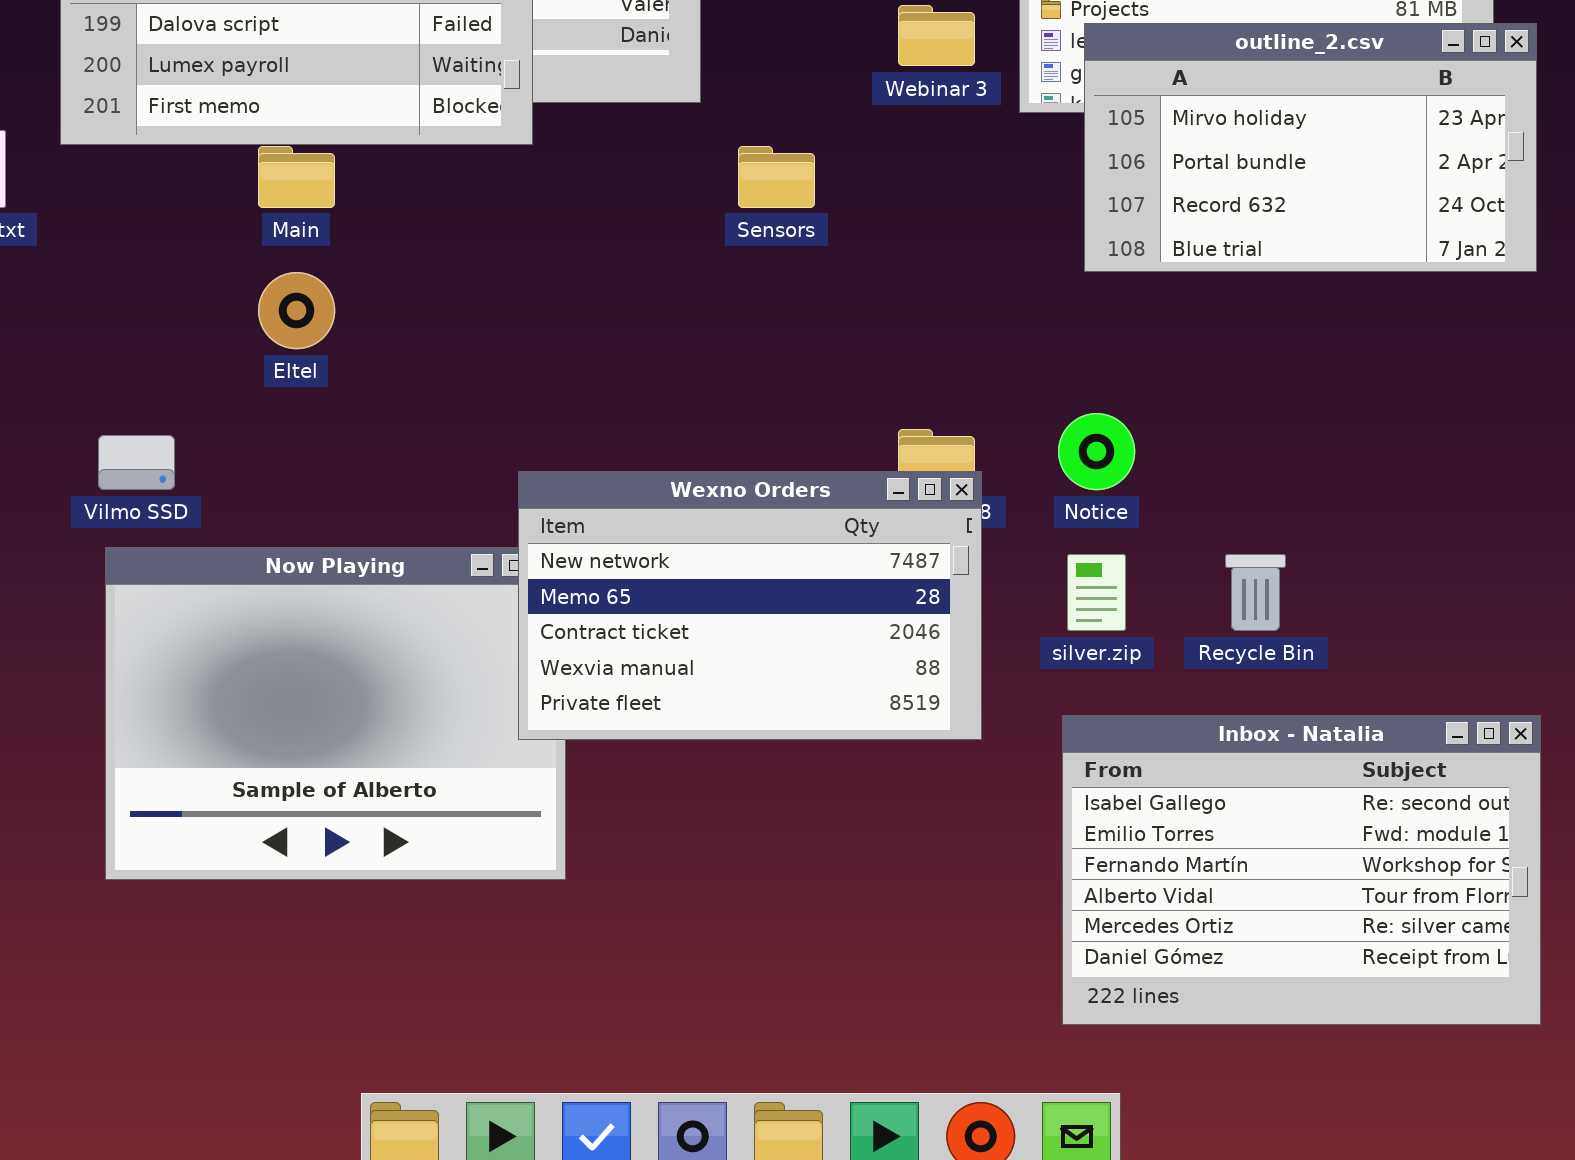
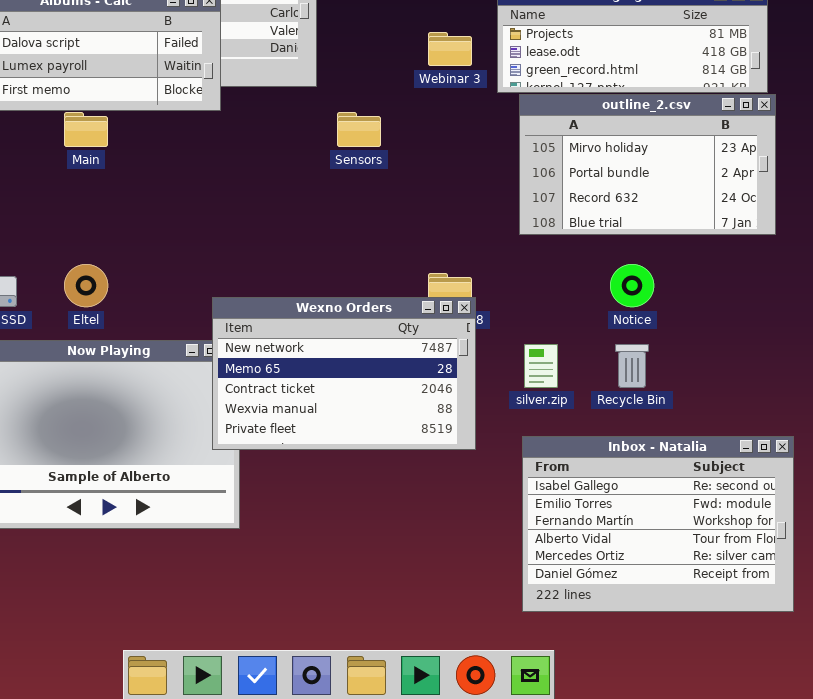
outline_2.csv: [1084,23,1537,272] -> [519,94,776,235], moved
Eltel: [258,272,335,349] -> [64,264,108,307], moved
Notice: [1058,413,1135,490] -> [610,264,654,307], moved

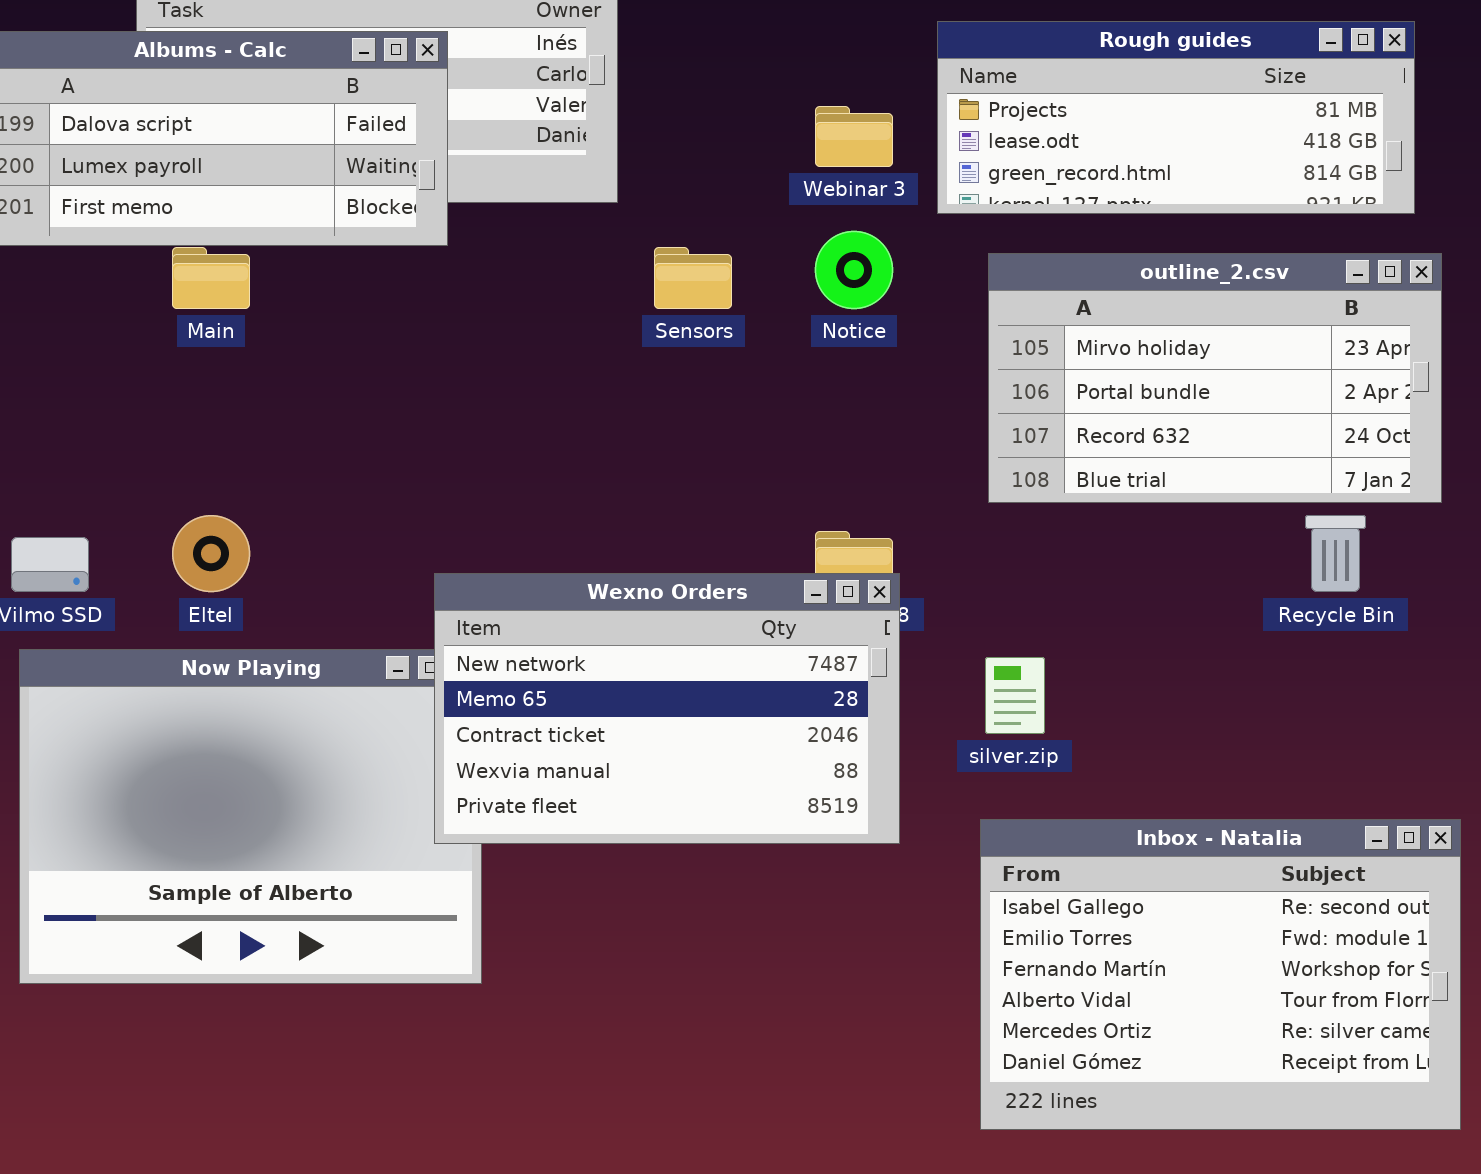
outline_2.csv: [519,94,776,235] -> [988,253,1442,503], moved
Notice: [610,264,654,307] -> [815,231,893,309], moved
Recycle Bin: [615,344,649,388] -> [1305,515,1366,592], moved

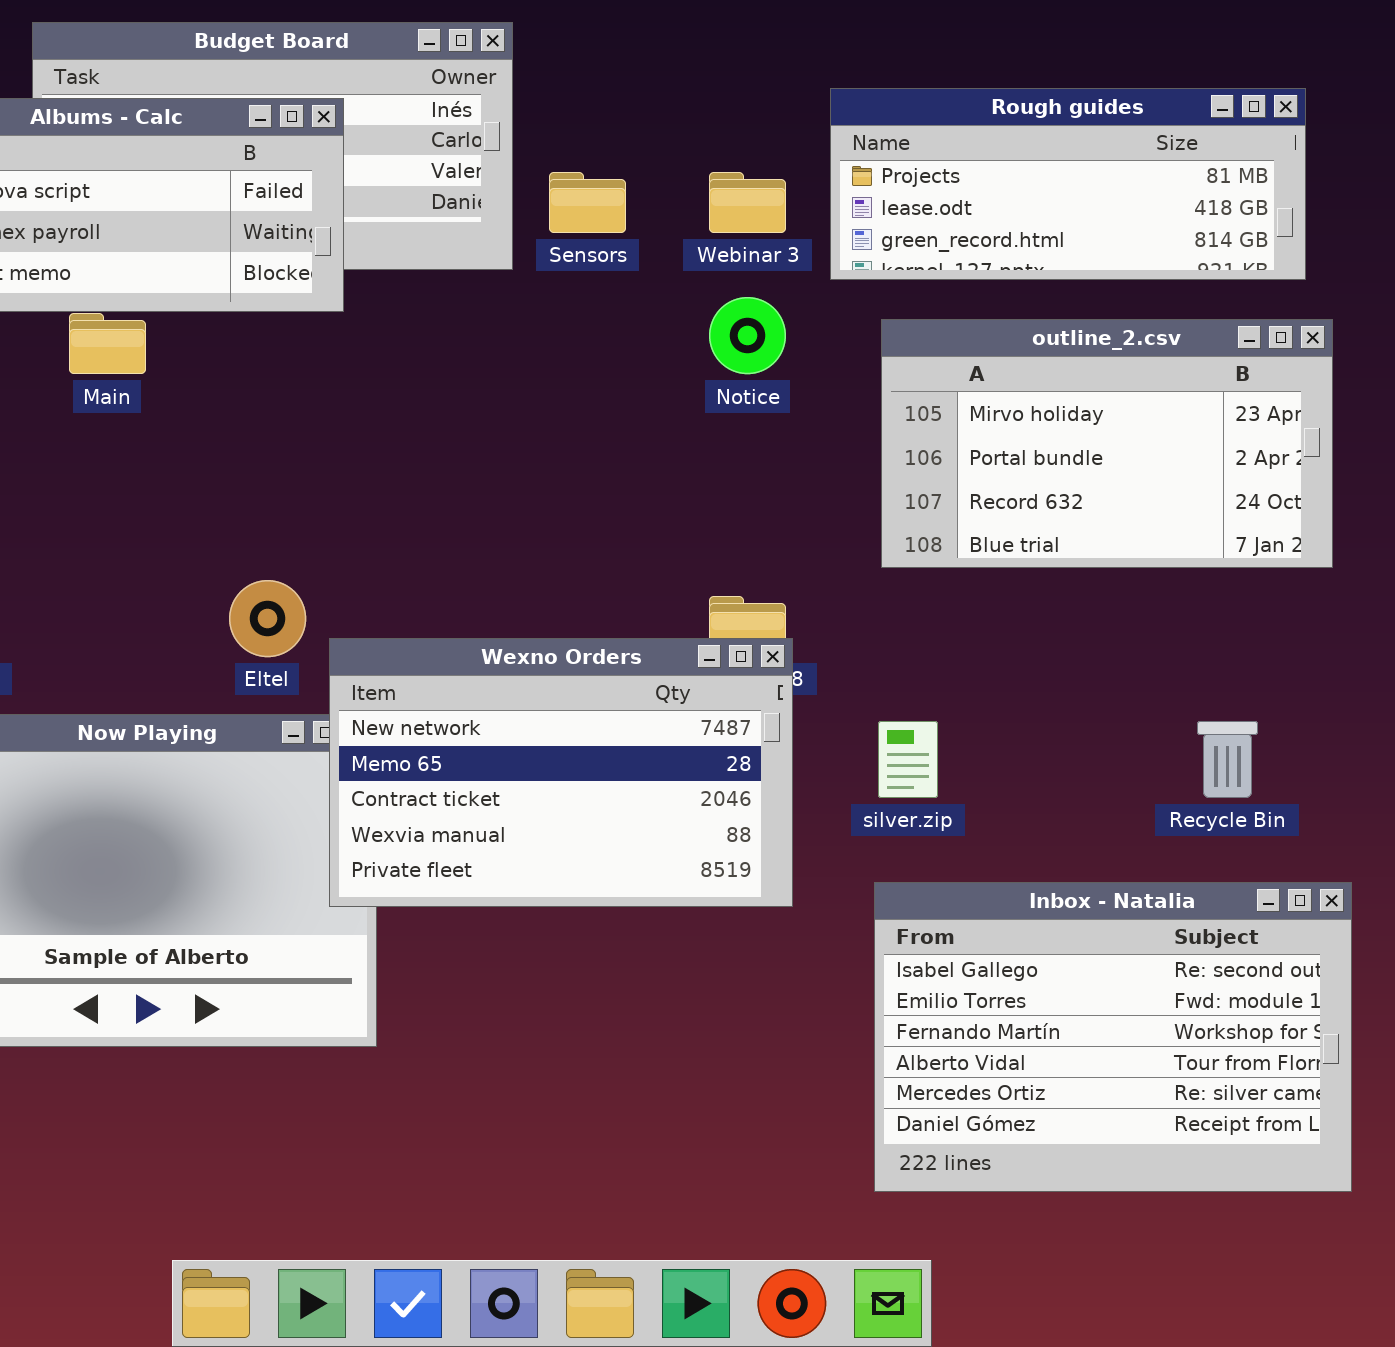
Sensors: [654,247,732,309] -> [549,172,626,233], moved
Eltel: [172,515,250,592] -> [229,580,306,657], moved
Recycle Bin: [1305,515,1366,592] -> [1197,721,1258,798], moved

